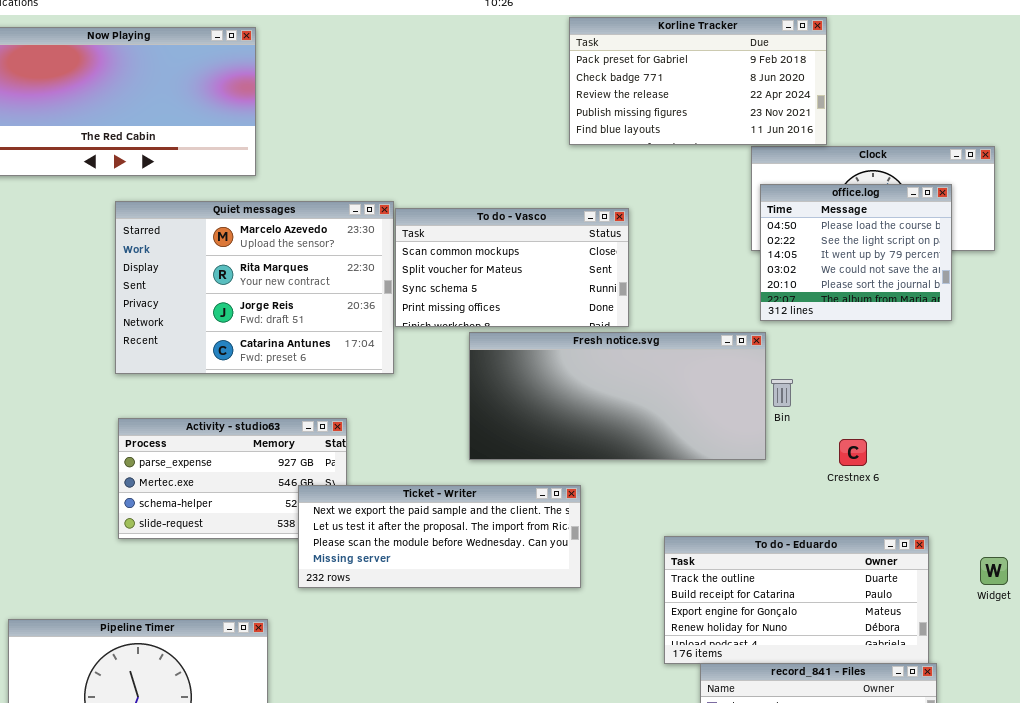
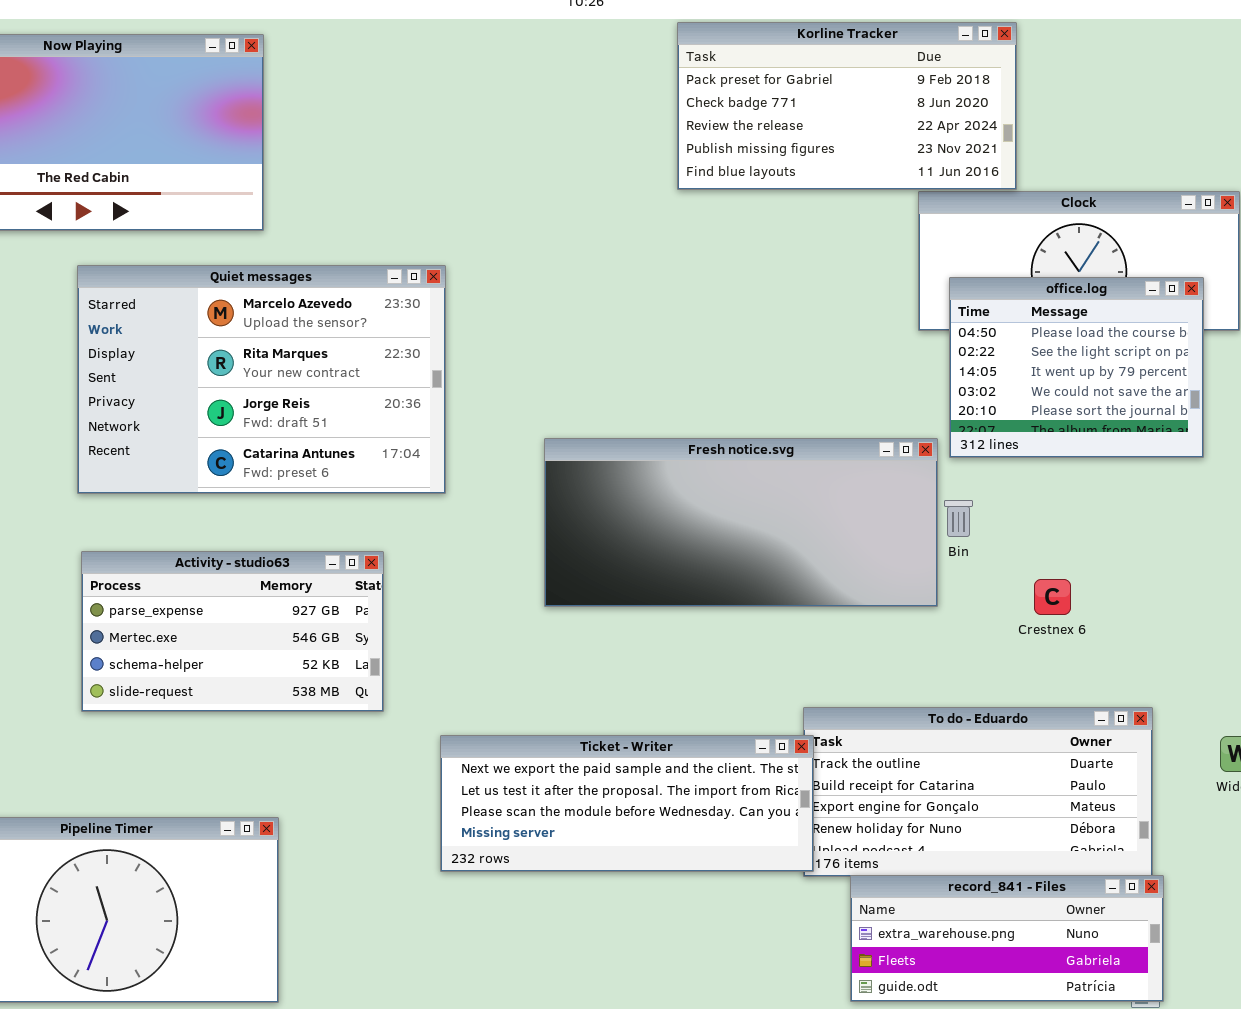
office.log: [760,184,952,321] -> [949,277,1204,458], moved
To do - Vasco: [395,208,629,327] -> none, closed
Ticket - Writer: [298,485,581,588] -> [440,735,814,872], moved

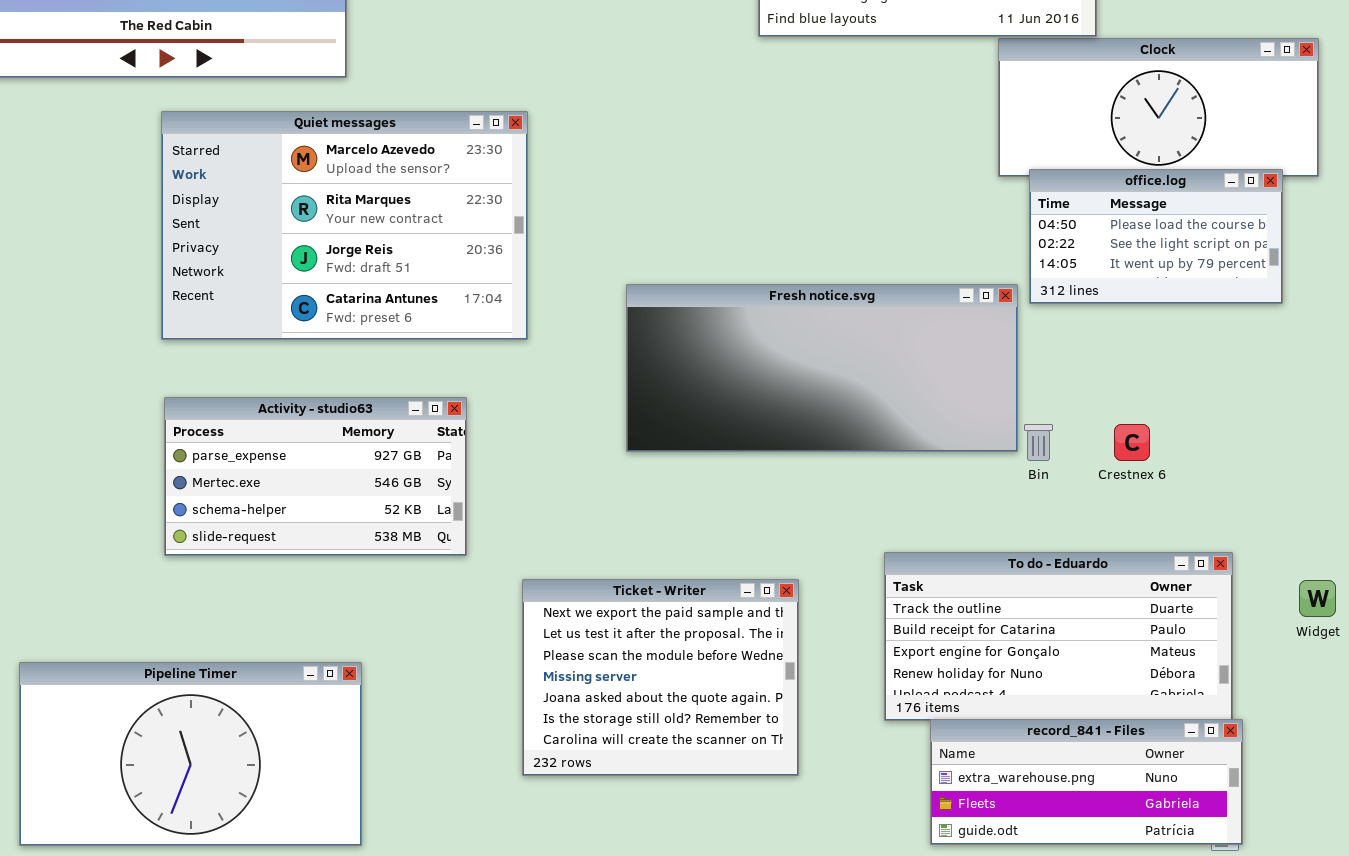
office.log: [949,277,1204,458] -> [1029,169,1283,304], resized
Bin: [944,500,973,537] -> [1024,424,1053,461], moved
Ticket - Writer: [440,735,814,872] -> [522,579,799,776], resized

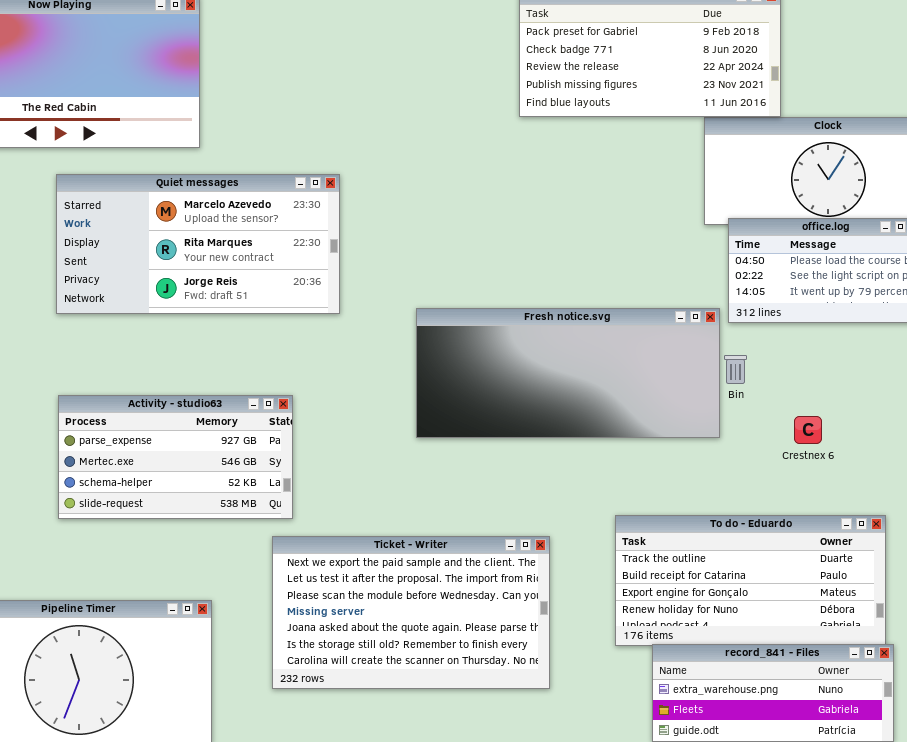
Quiet messages: [161,111,528,340] -> [56,174,340,314], resized
Bin: [1024,424,1053,461] -> [724,355,747,384], moved
Ticket - Writer: [522,579,799,776] -> [272,536,550,689], resized

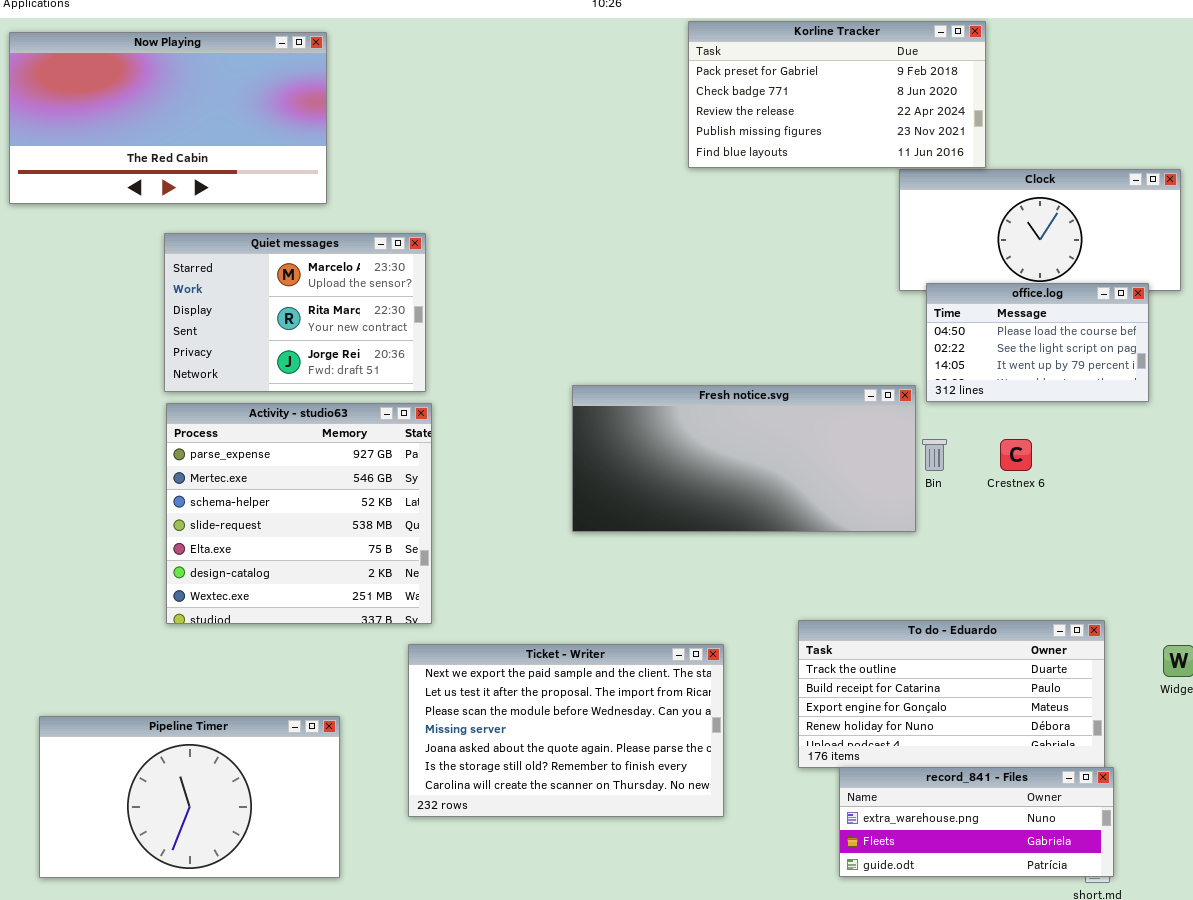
Quiet messages: [56,174,340,314] -> [164,233,426,392], resized
Activity - studio63: [58,395,293,519] -> [166,403,432,624], resized
Crestnex 6: [794,416,822,444] -> [1000,439,1032,471], moved

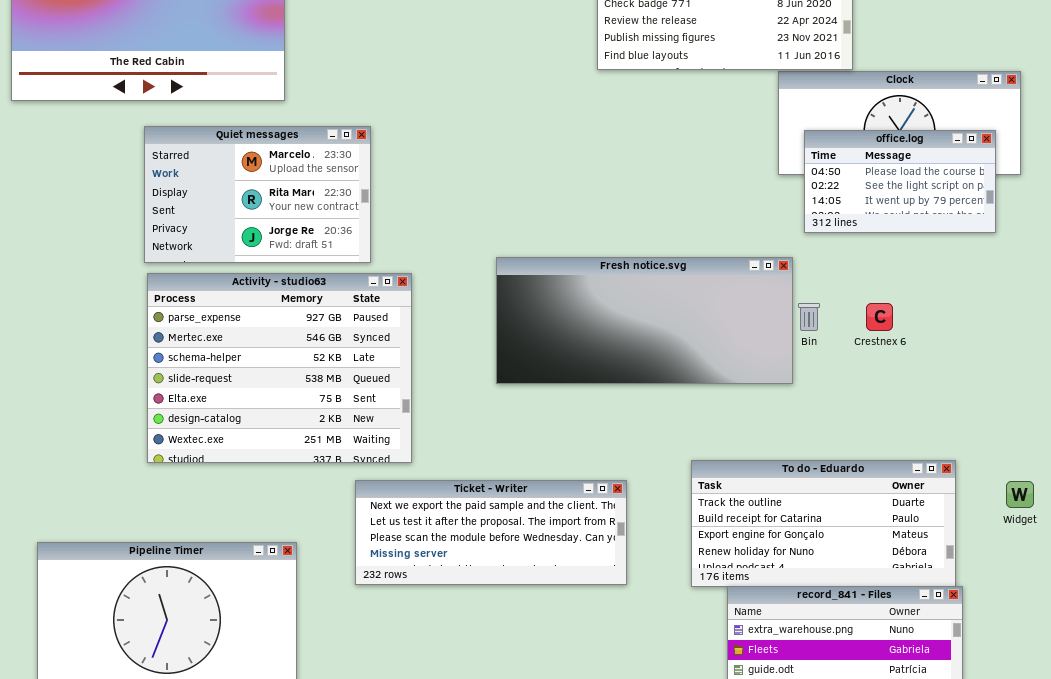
office.log: [926,283,1149,402] -> [804,130,996,233], moved
Activity - studio63: [166,403,432,624] -> [147,273,412,463], resized
Ticket - Writer: [408,644,724,817] -> [355,480,627,585], resized

